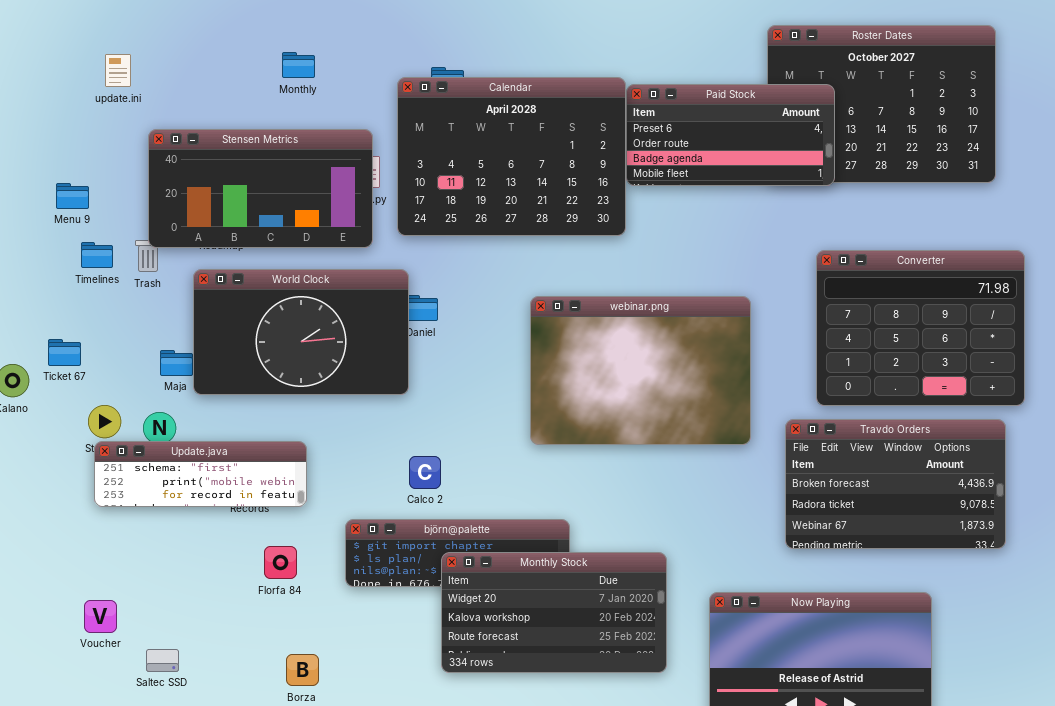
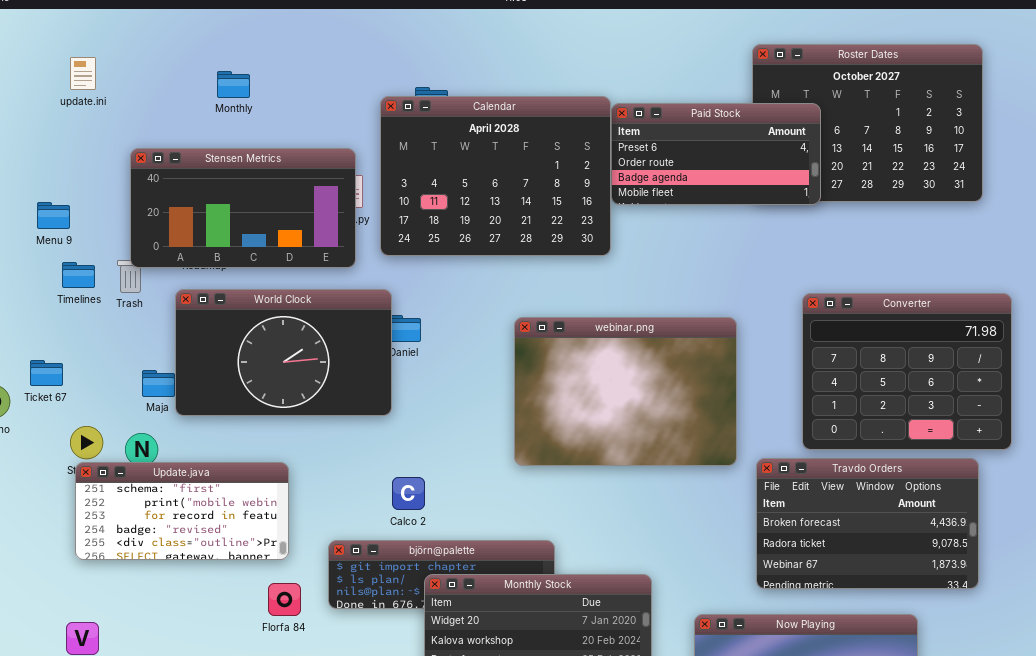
Monthly: [282,52,315,78] -> [217,71,250,98], moved
update.ini: [105,54,131,87] -> [70,57,96,90], moved
Converter: [816,250,1025,406] -> [802,293,1012,450], moved
Travdo Orders: [785,419,1006,549] -> [756,458,979,589], moved
Update.java: [94,441,307,507] -> [75,462,289,560], resized
Florfa 84: [264,546,297,579] -> [268,583,301,616], moved

